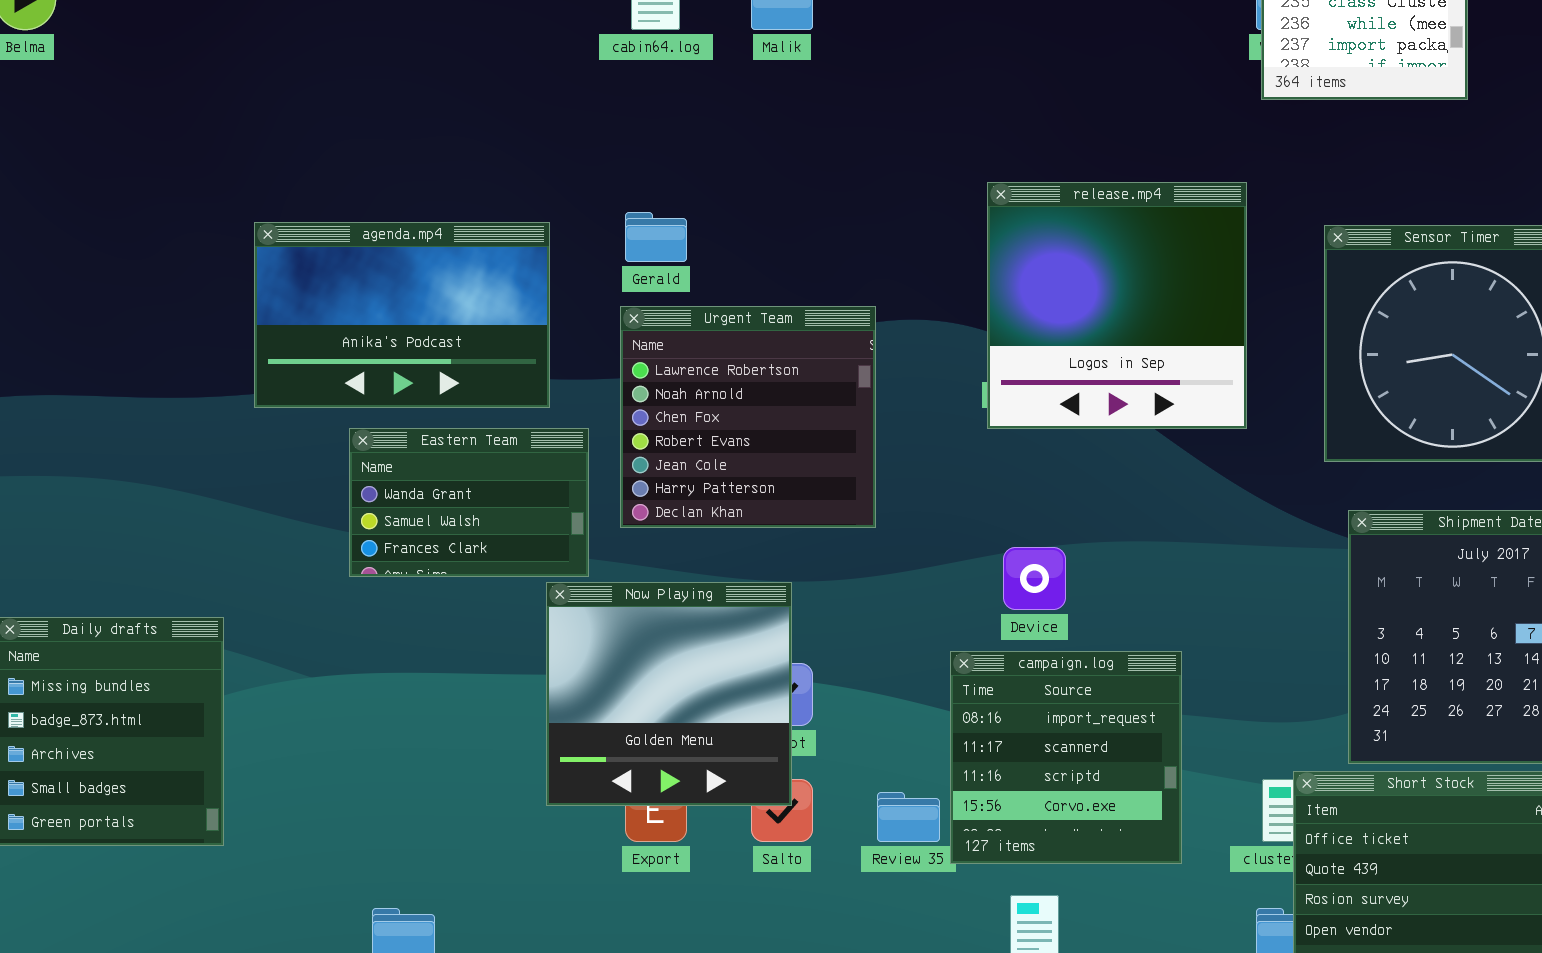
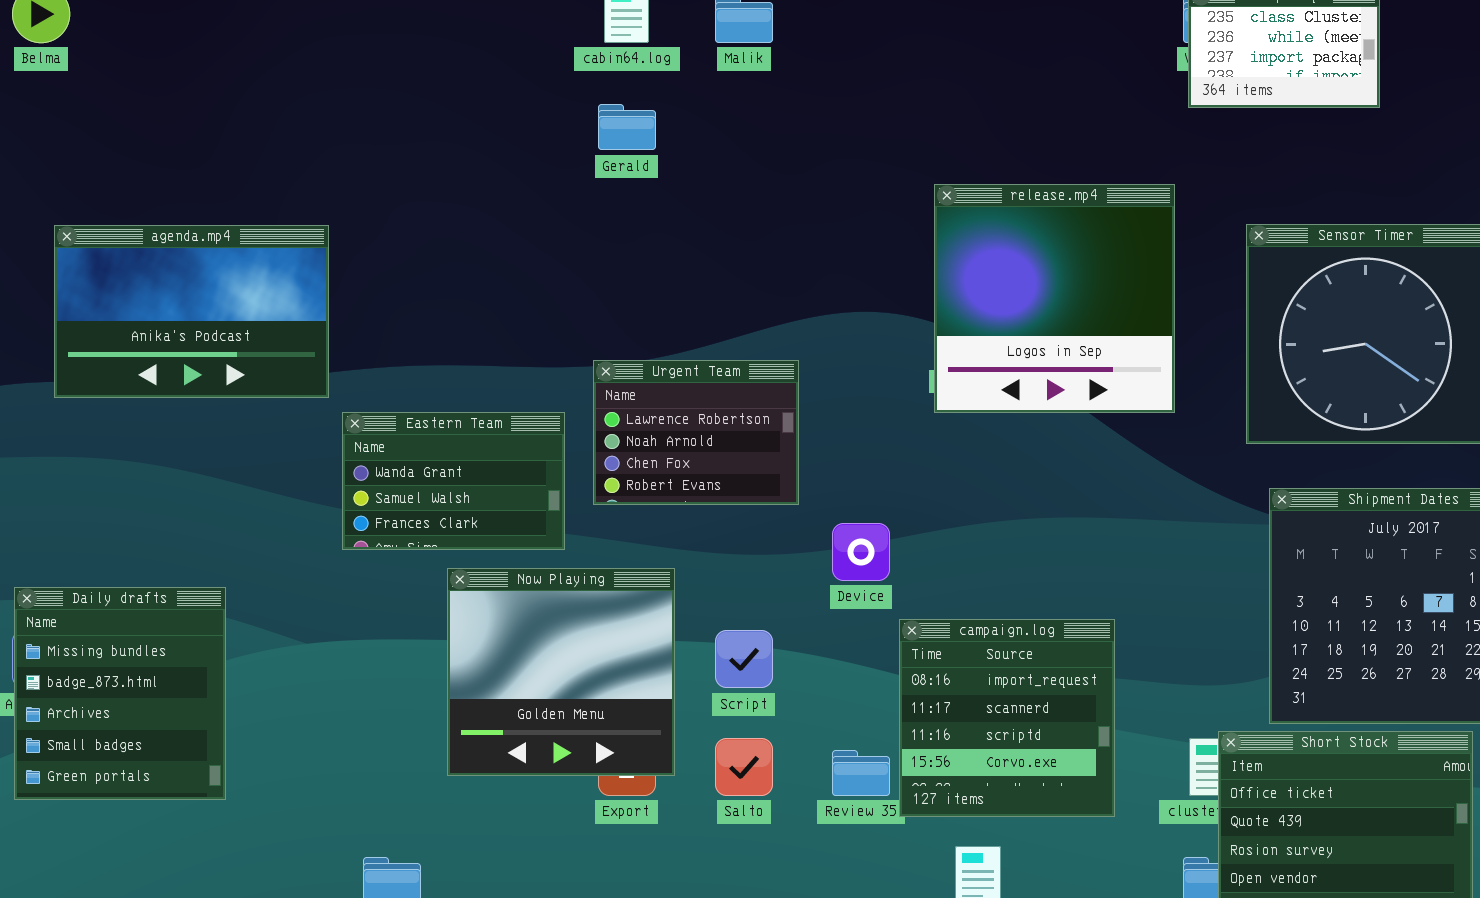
Gerald: [625,212,687,262] -> [598,104,656,150], moved
agenda.mp4: [254,222,550,408] -> [54,225,329,398], moved
Urgent Team: [620,306,876,528] -> [593,360,799,505], resized
Device: [1003,547,1066,610] -> [832,523,890,581], moved
Now Playing: [546,582,792,806] -> [447,568,675,776], moved

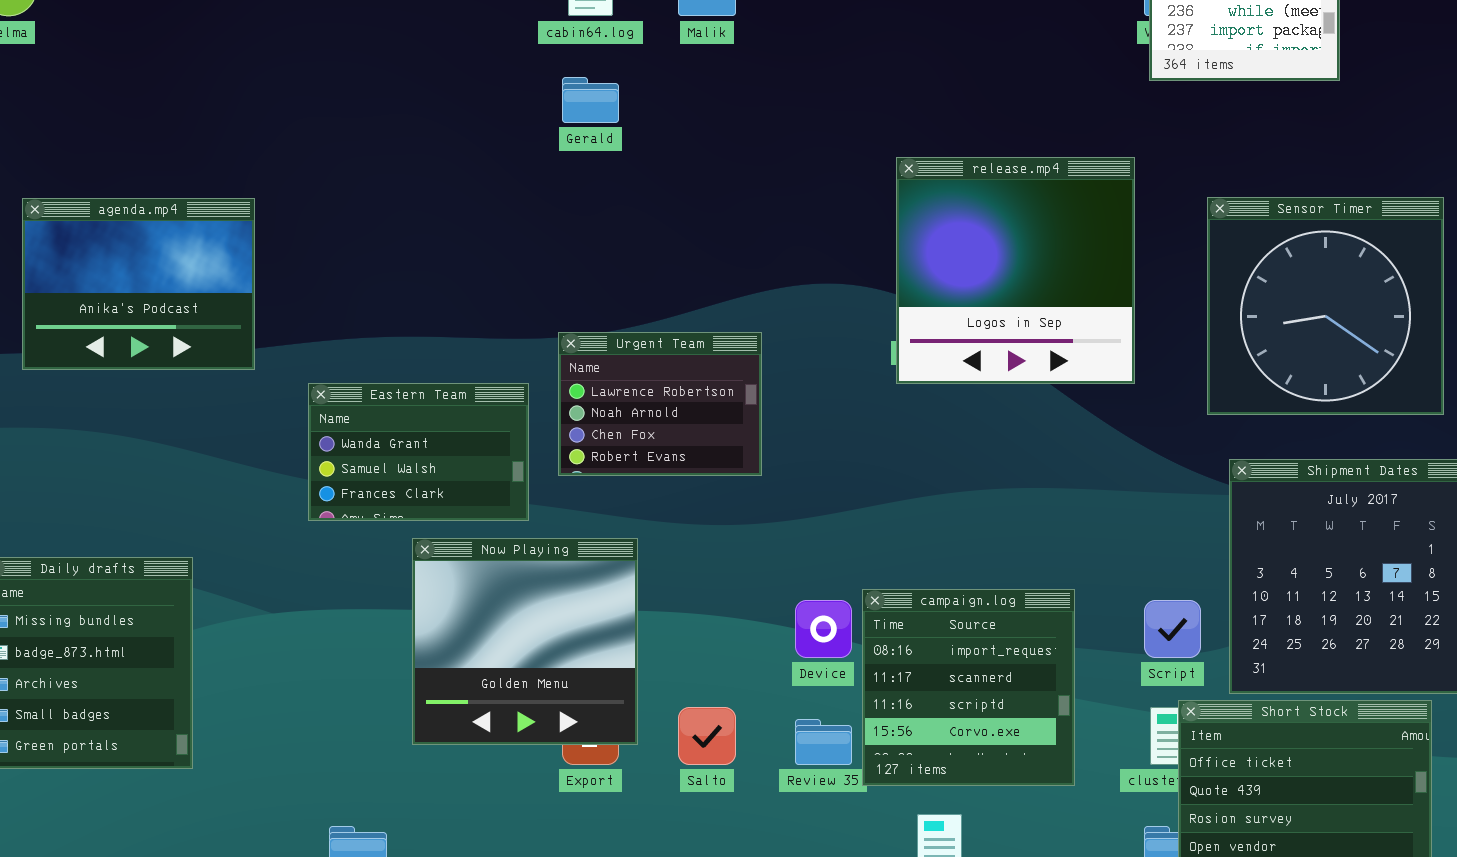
agenda.mp4: [54,225,329,398] -> [22,198,255,370], resized
Device: [832,523,890,581] -> [795,600,852,658], moved
Script: [715,630,773,688] -> [1144,600,1201,658], moved

